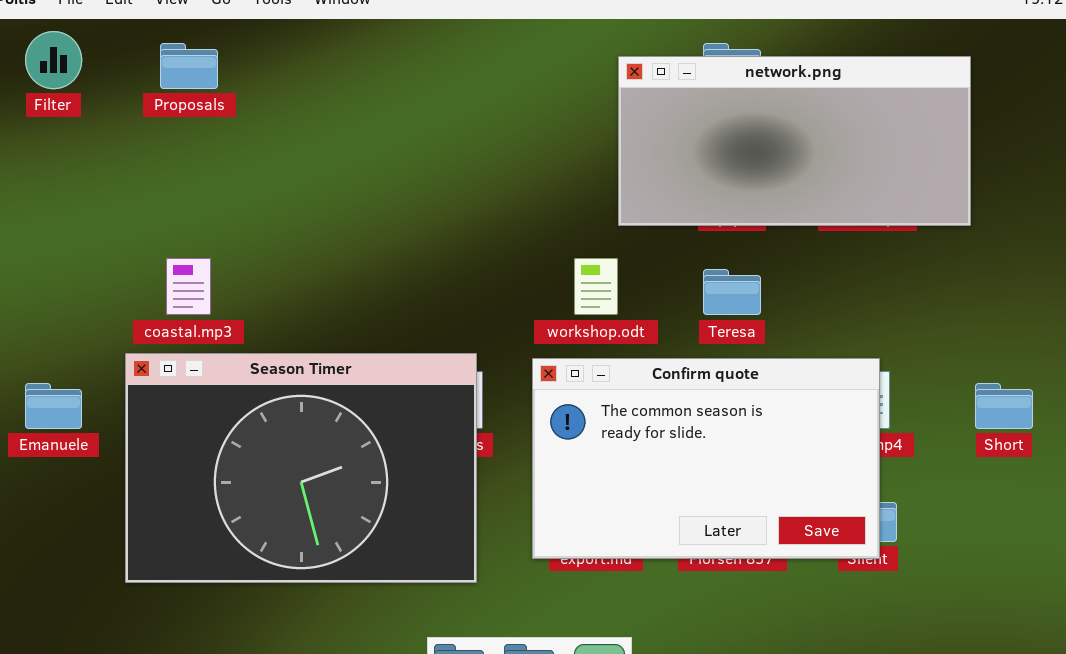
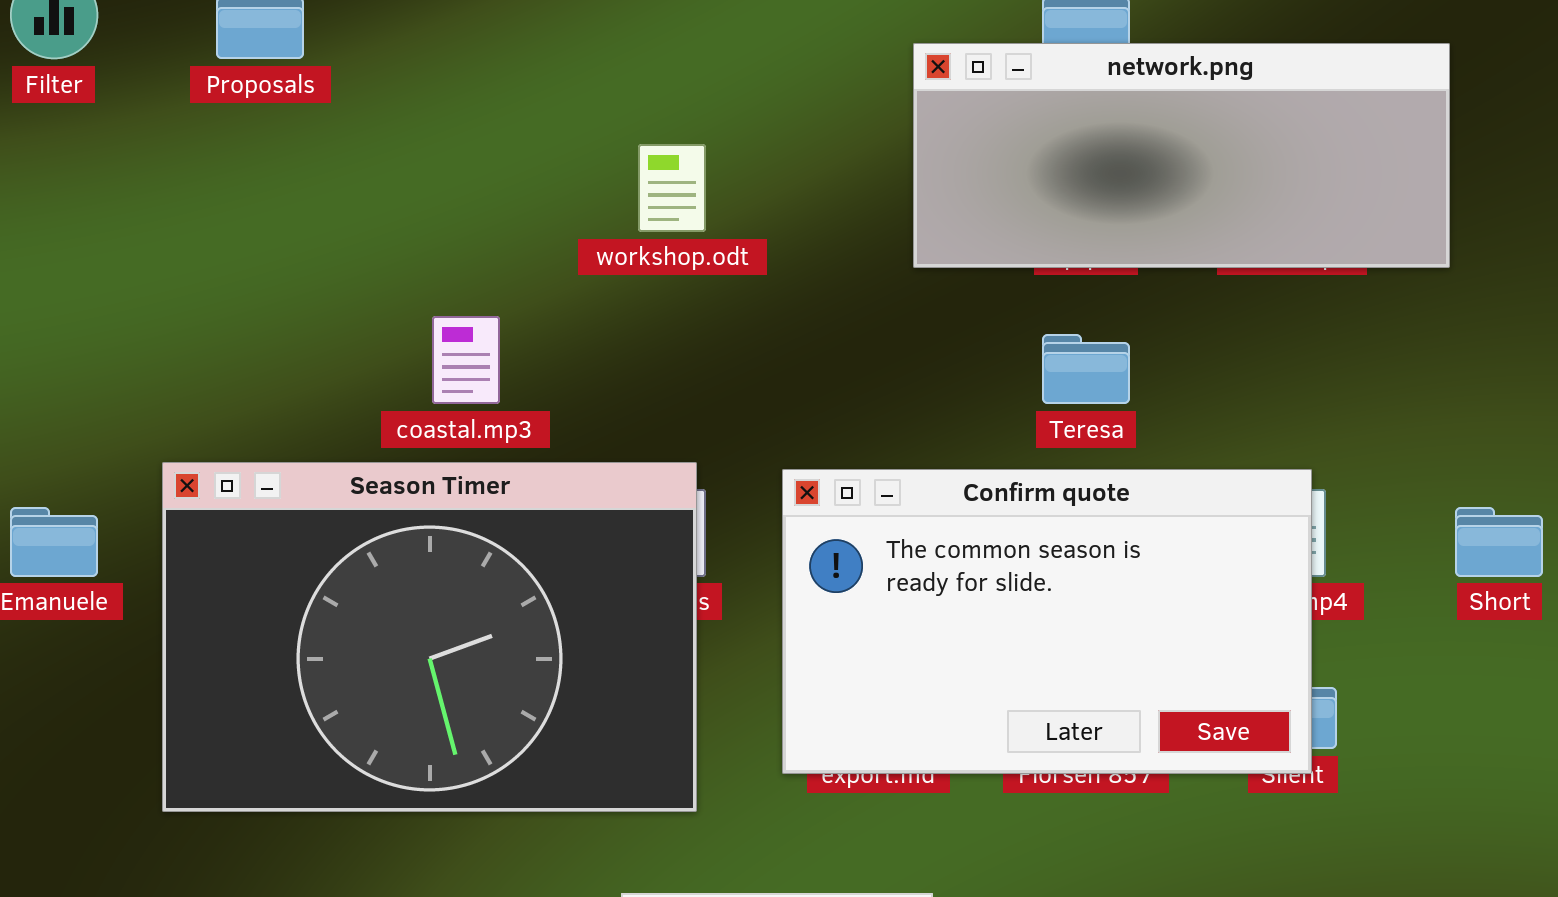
network.png: [618,56,971,226] -> [913,43,1450,268], resized
coastal.mp3: [166,258,211,315] -> [432,316,500,404], moved
workshop.odt: [574,258,618,315] -> [638,144,706,232], moved

